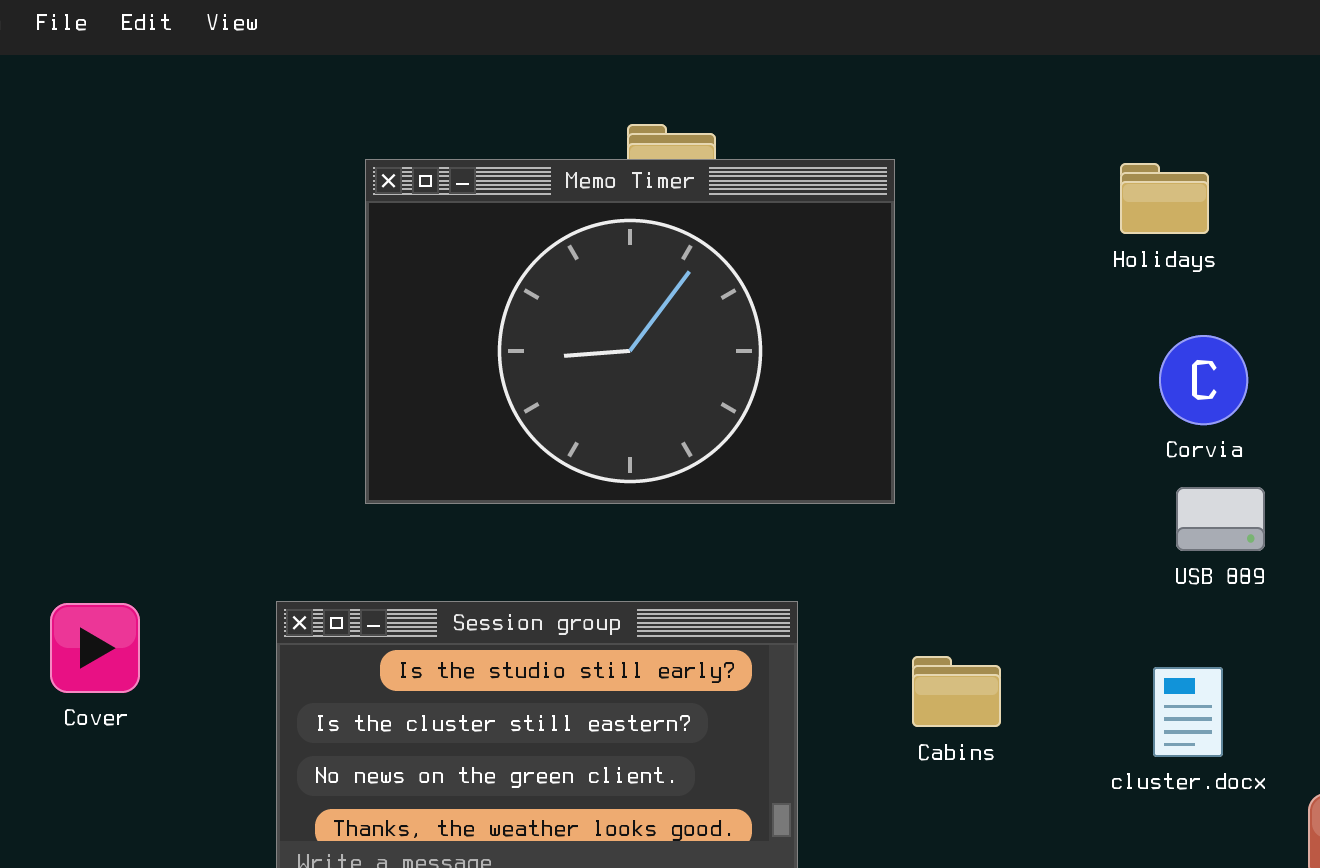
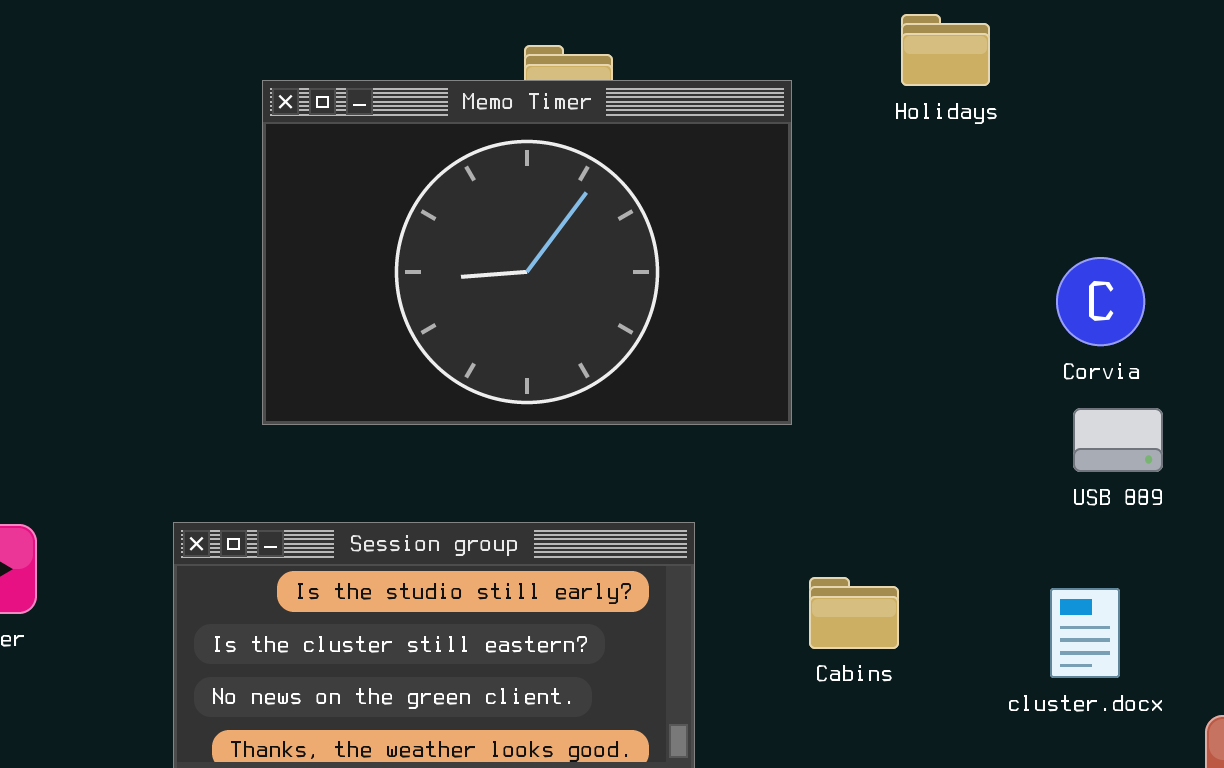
Holidays: [1120,163,1209,234] -> [901,14,990,86], moved

